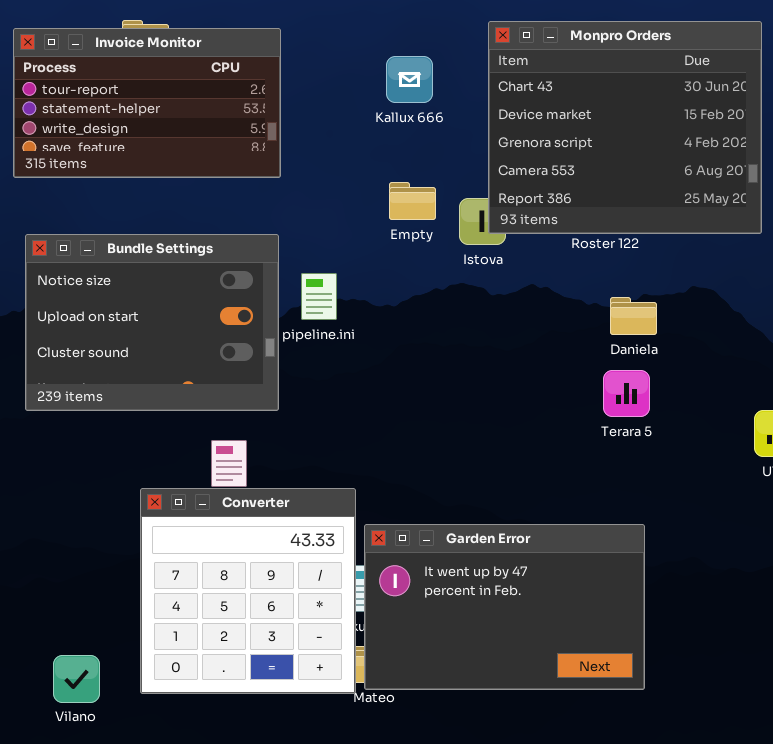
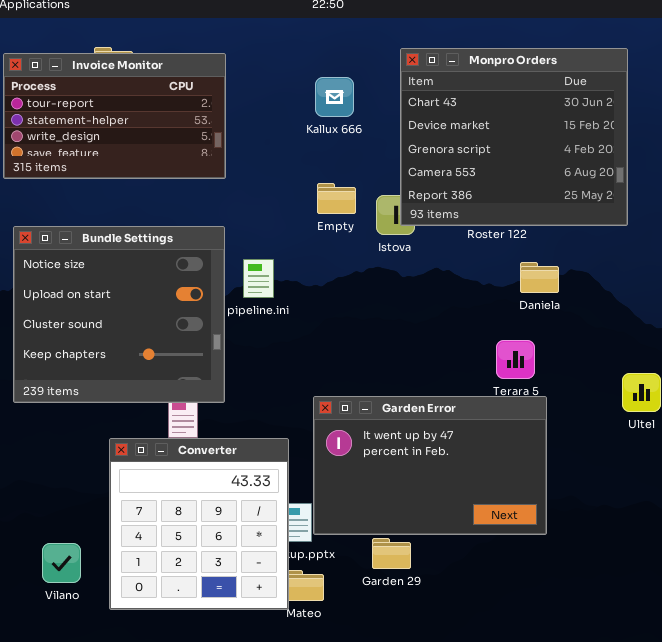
Bundle Settings: [25,234,279,411] -> [13,226,225,403], resized
Daniela: [610,297,657,335] -> [520,262,559,293], moved
Garden Error: [364,524,645,690] -> [313,396,547,535], moved
Vilano: [53,655,100,703] -> [42,543,81,583], moved

